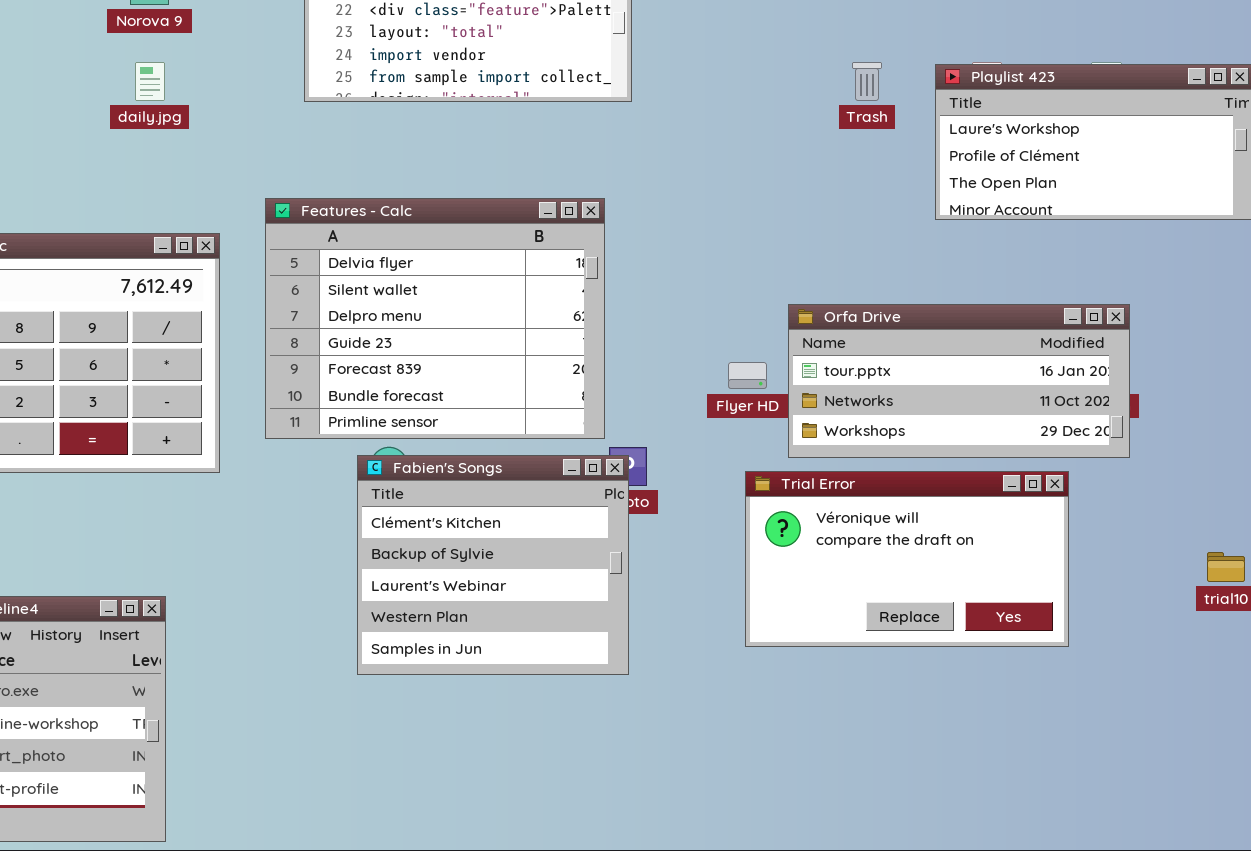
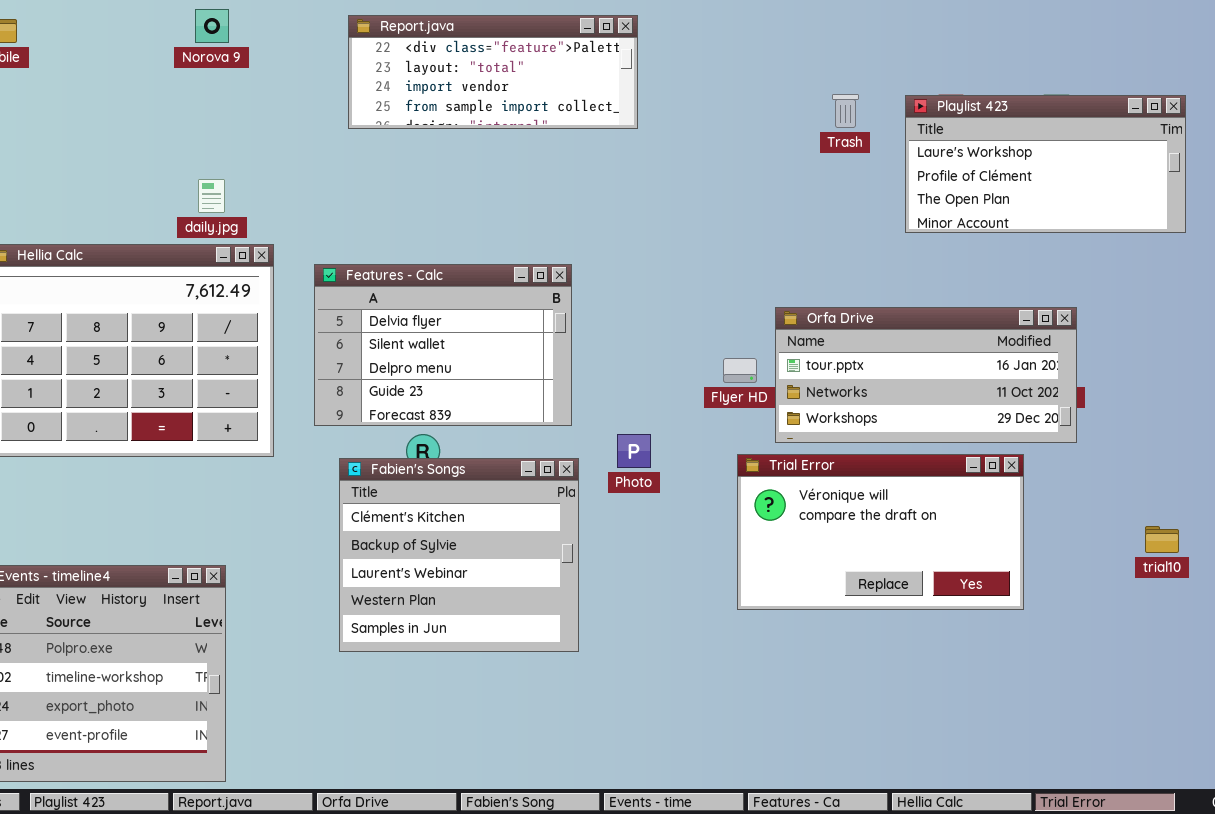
daily.jpg: [135,62,165,101] -> [198,179,225,213], moved
Features - Calc: [265,198,605,439] -> [314,264,572,426], resized
Fabien's Songs: [357,455,629,675] -> [339,458,579,652], moved

